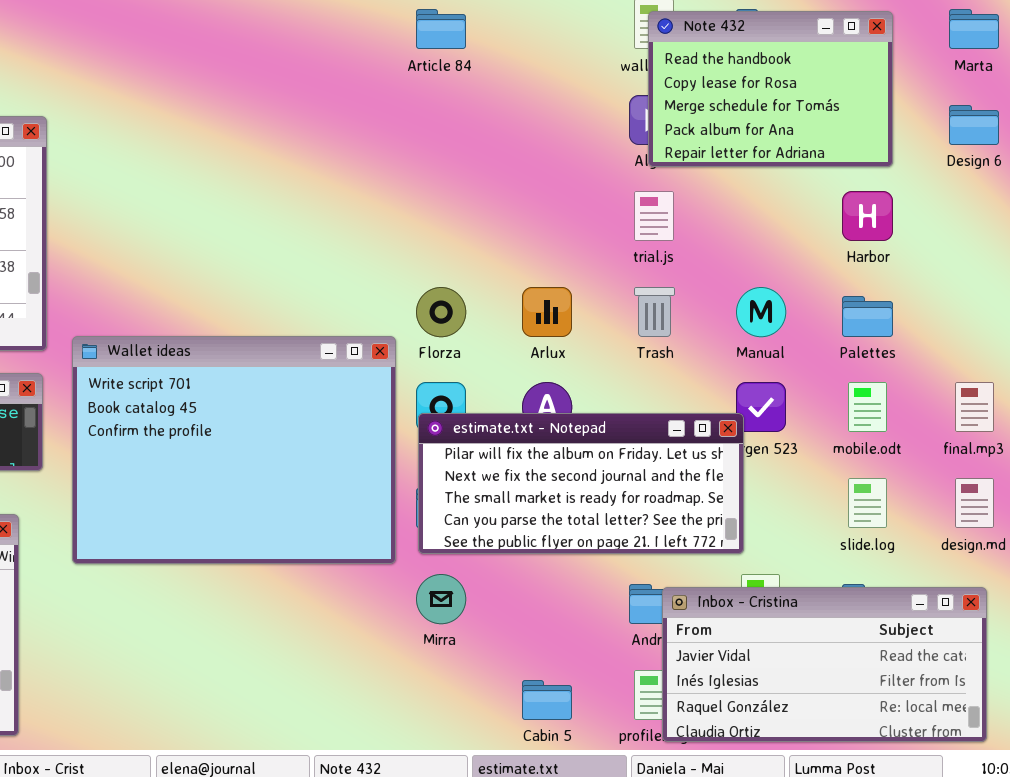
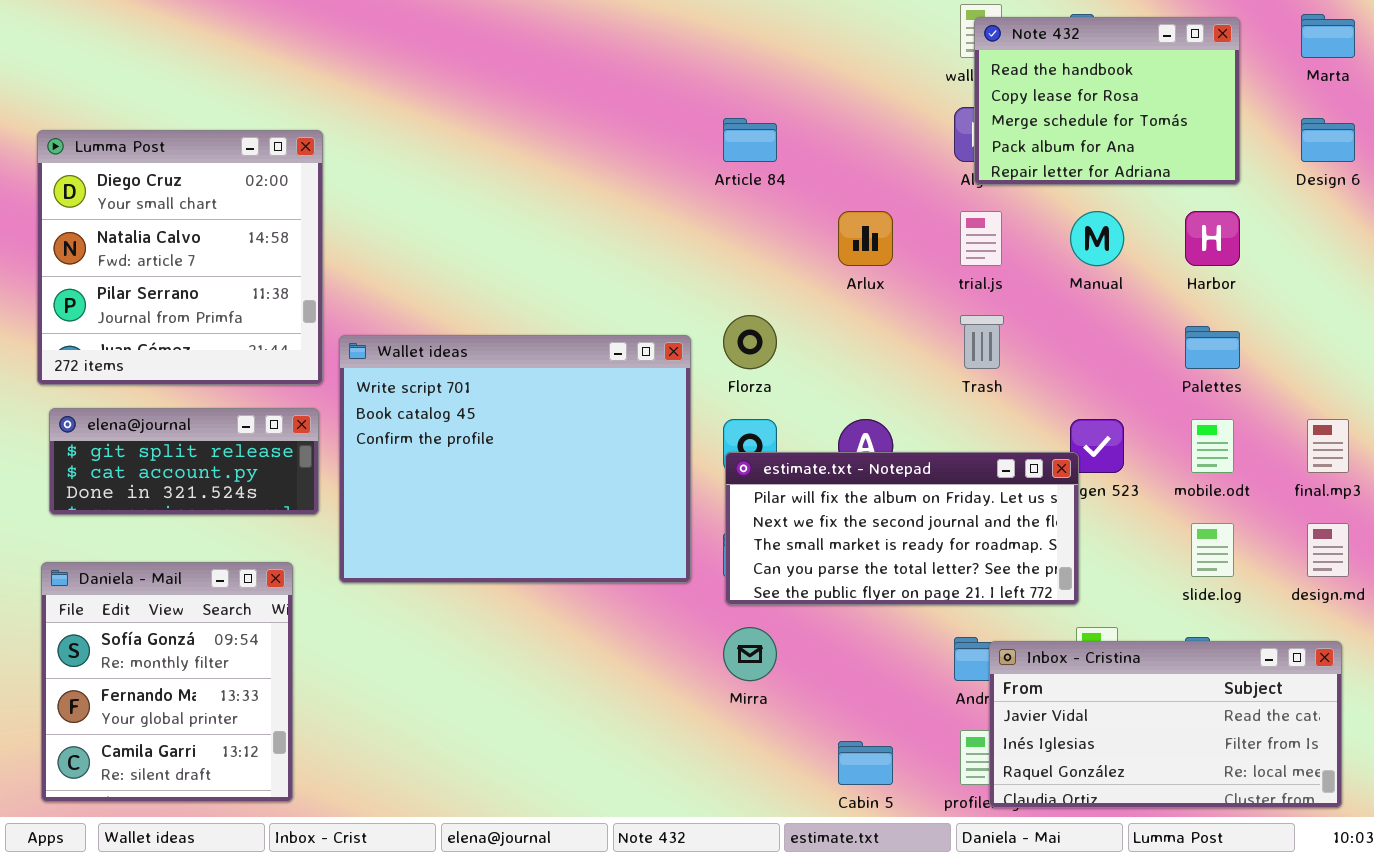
Article 84: [416,9,466,49] -> [723,118,777,162], moved
Arlux: [522,287,572,337] -> [838,211,893,266], moved
Manual: [736,287,786,337] -> [1070,211,1124,266], moved
Wallet ideas: [72,336,396,564] -> [339,335,691,583], moved

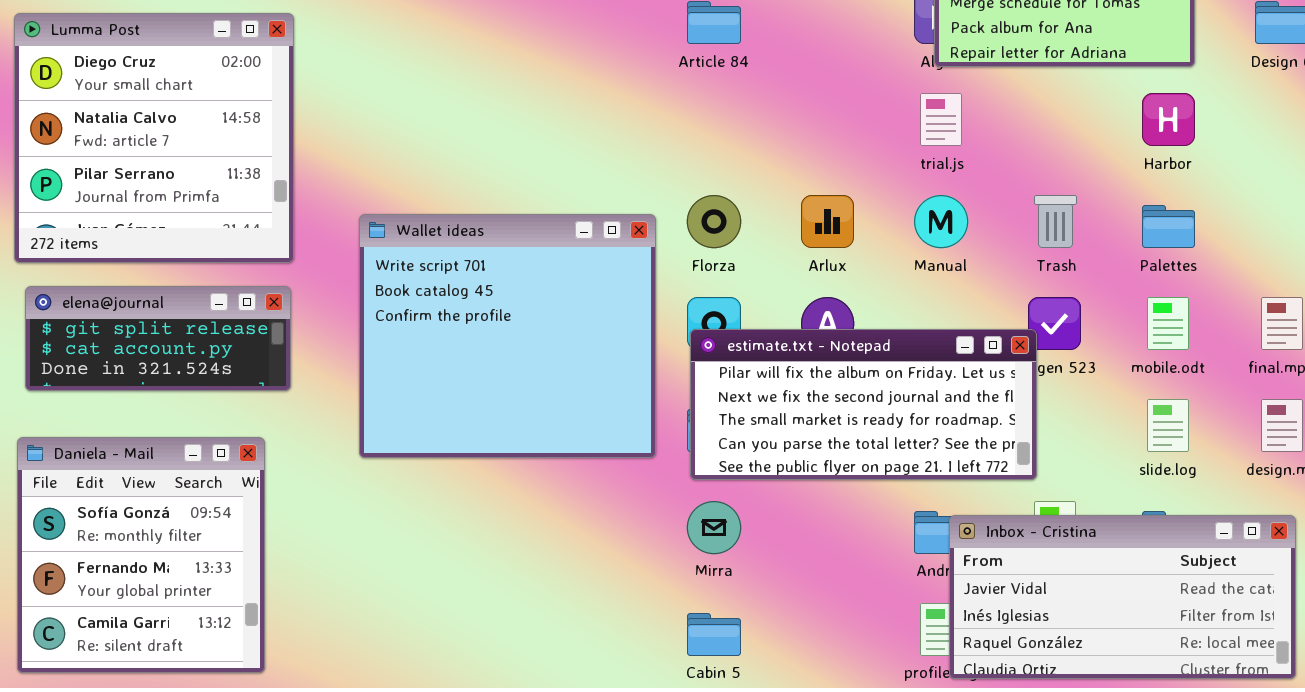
Arlux: [838,211,893,266] -> [801,195,854,248], moved
Manual: [1070,211,1124,266] -> [914,195,968,248], moved
Trash: [960,315,1004,369] -> [1034,195,1077,248], moved
Wallet ideas: [339,335,691,583] -> [359,214,656,458], resized
Cabin 5: [838,741,893,785] -> [687,613,741,656], moved

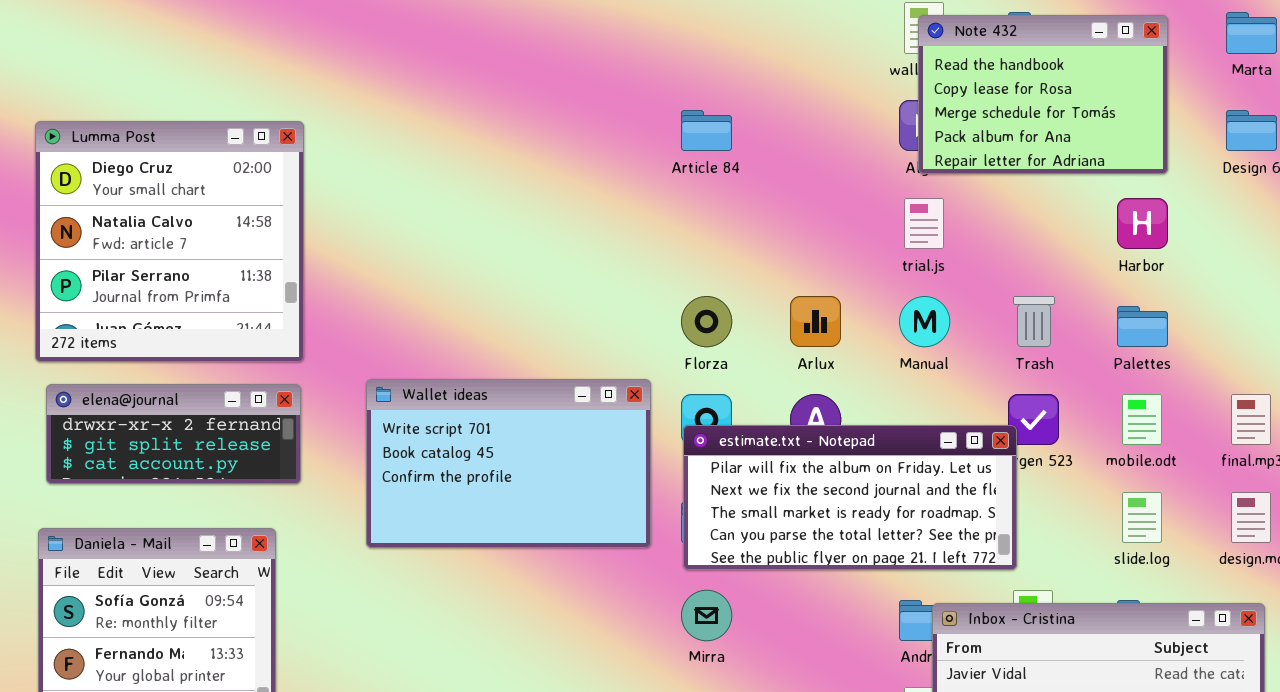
Wallet ideas: [359,214,656,458] -> [366,379,651,548], resized
elena@journal: [25,286,291,391] -> [46,384,301,484], scrolled up 1 row

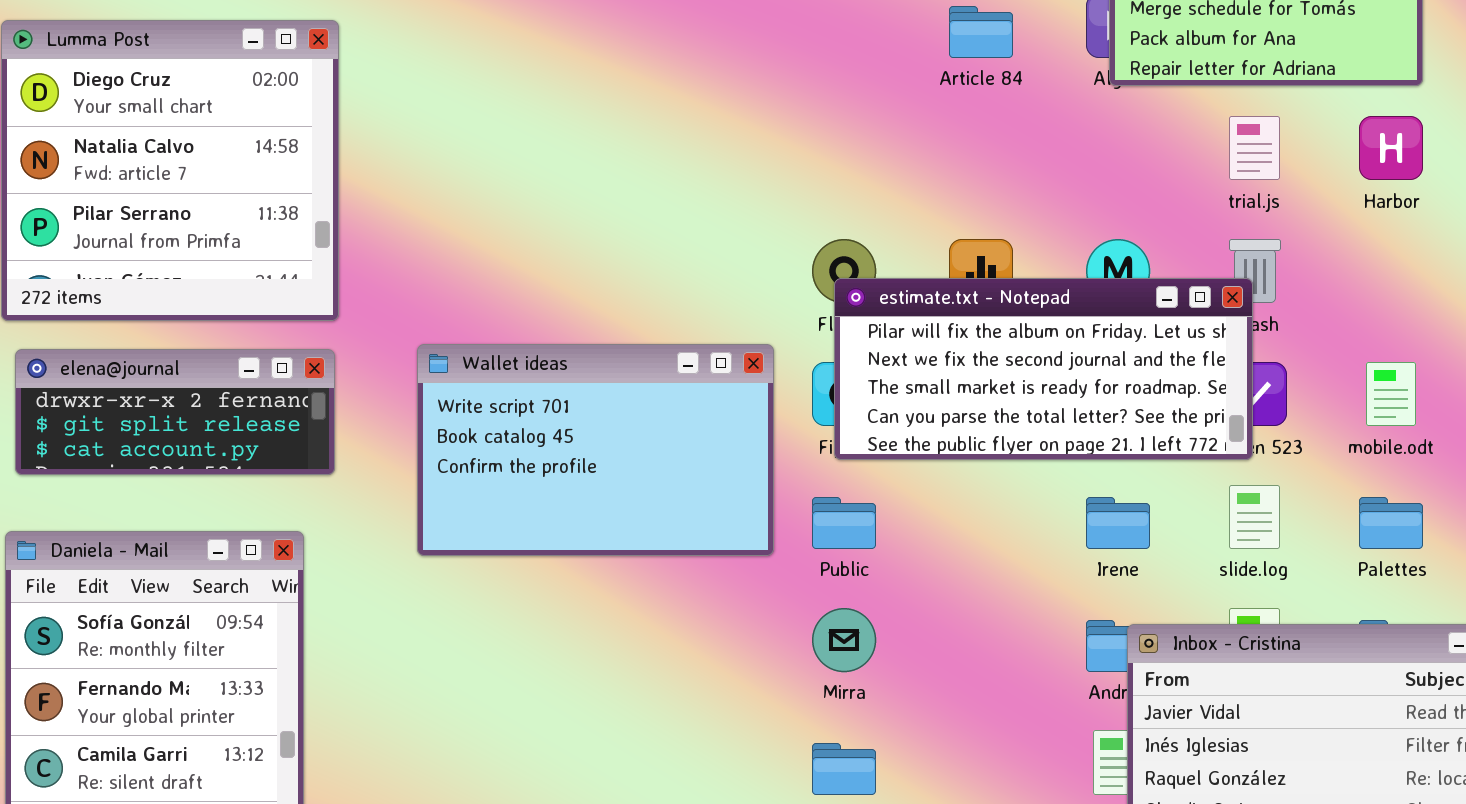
Article 84: [681,110,732,151] -> [949,6,1013,58], moved
trial.js: [904,198,944,249] -> [1229,116,1280,180], moved
Palettes: [1117,306,1168,347] -> [1359,497,1423,549], moved
estimate.txt - Notepad: [683,425,1017,570] -> [834,278,1253,460], moved
slide.log: [1122,492,1162,543] -> [1229,485,1280,549], moved

